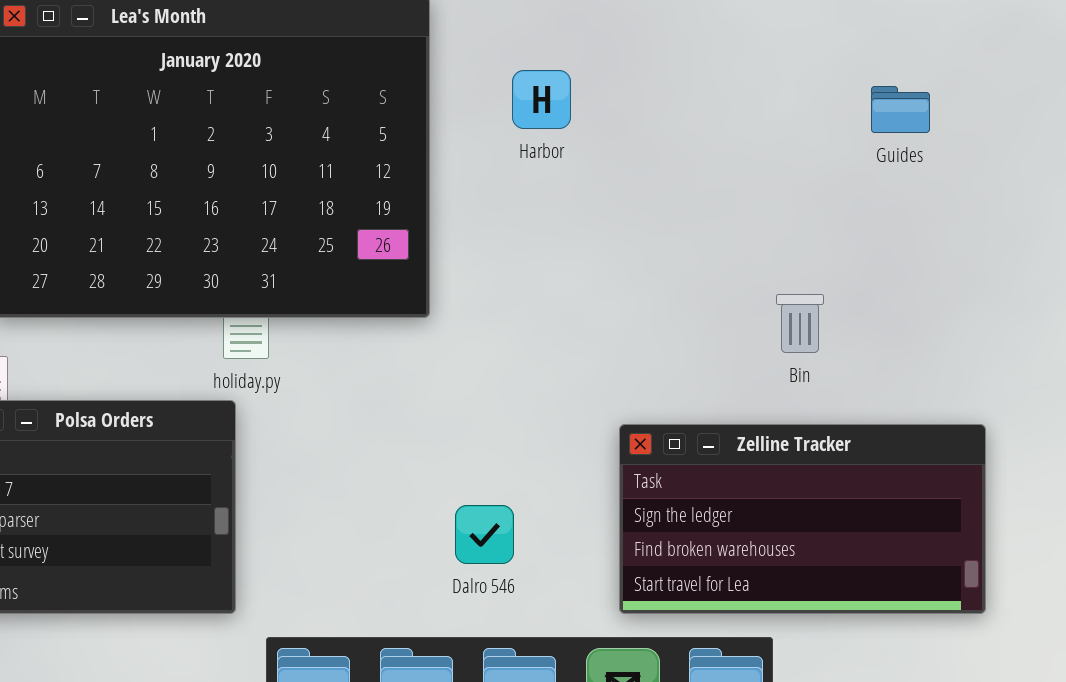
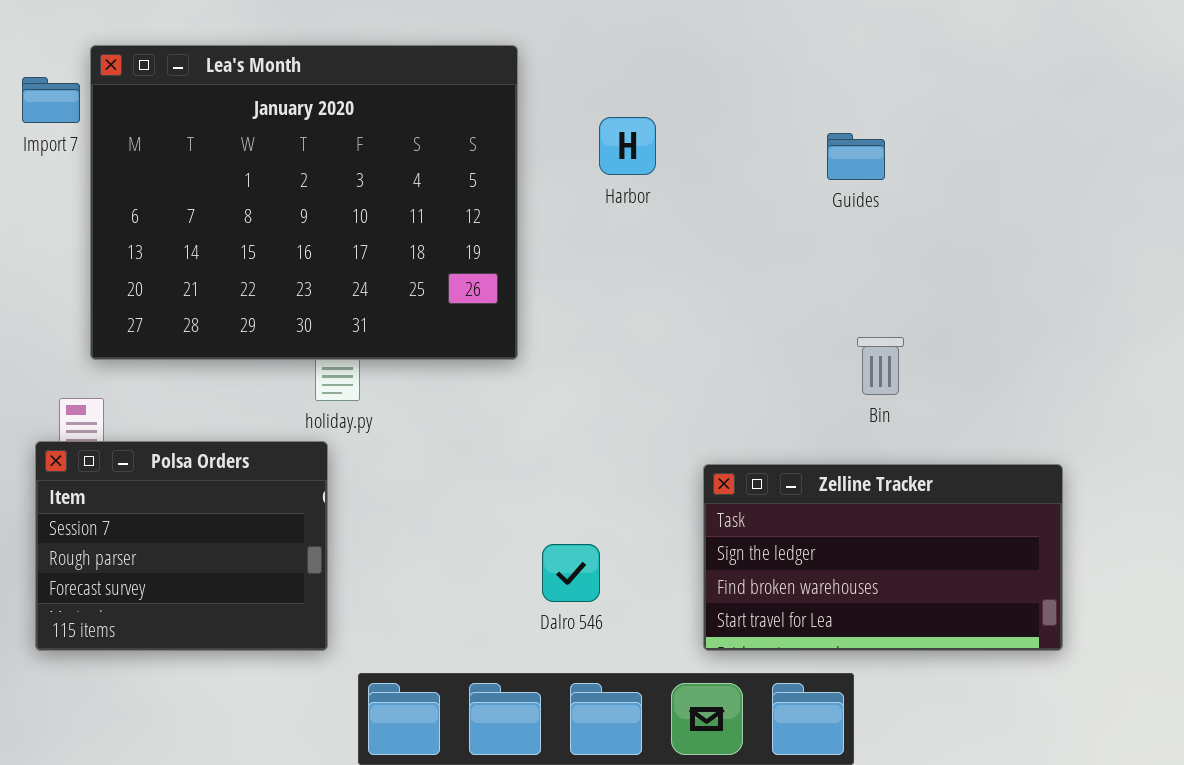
Guides: [871,86,930,133] -> [827,133,885,180], moved

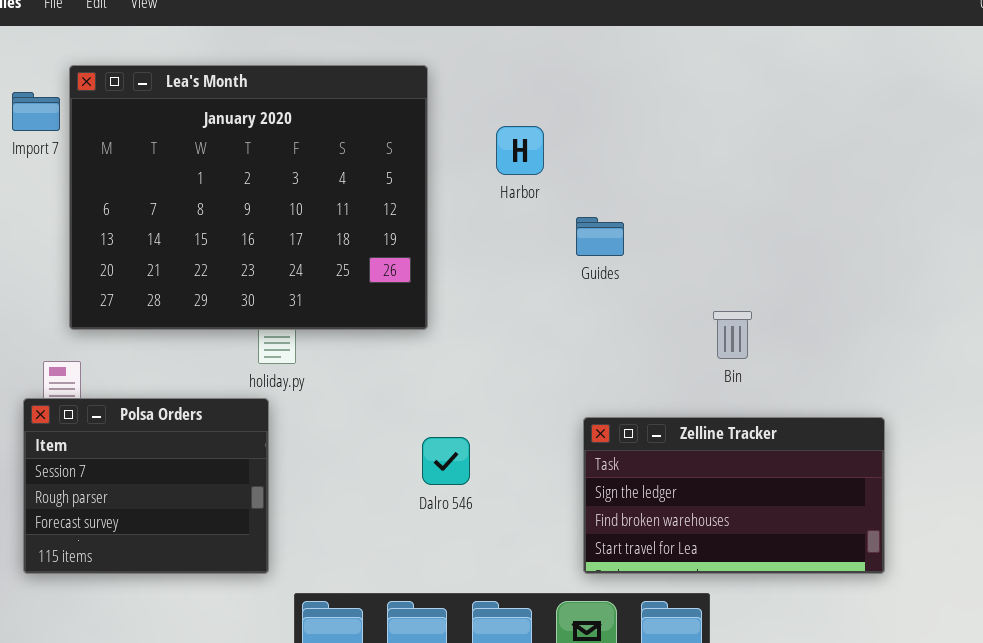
Guides: [827,133,885,180] -> [576,217,624,256], moved
Dalro 546: [542,544,600,602] -> [422,437,470,485], moved

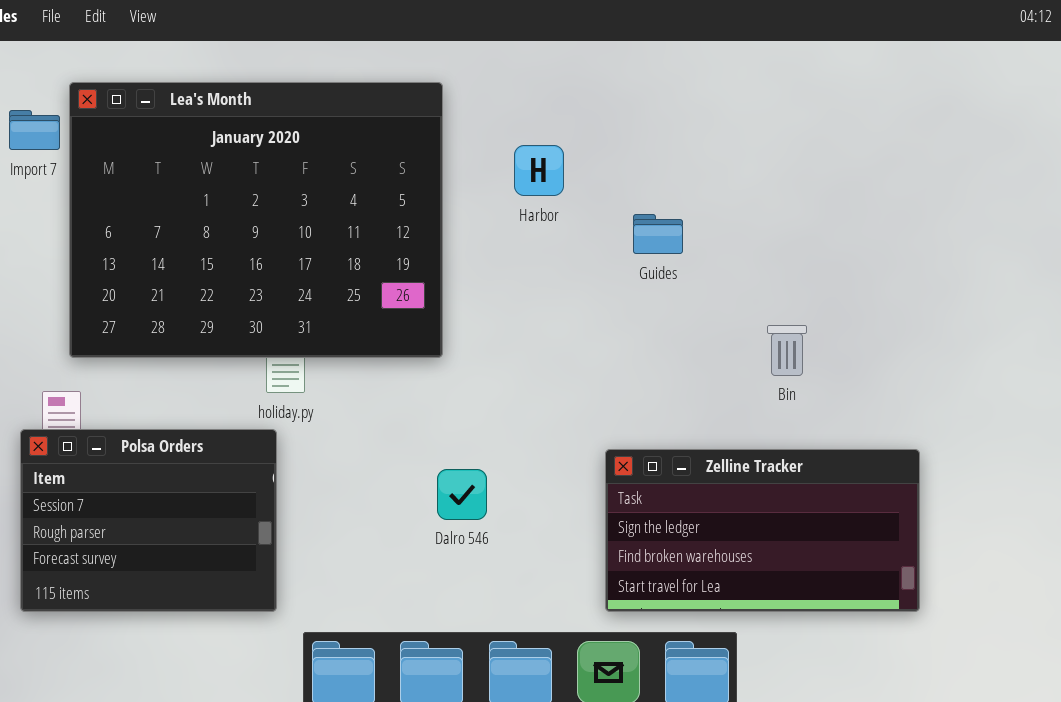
Guides: [576,217,624,256] -> [633,214,683,254], moved
Bin: [713,311,752,359] -> [767,325,807,376], moved

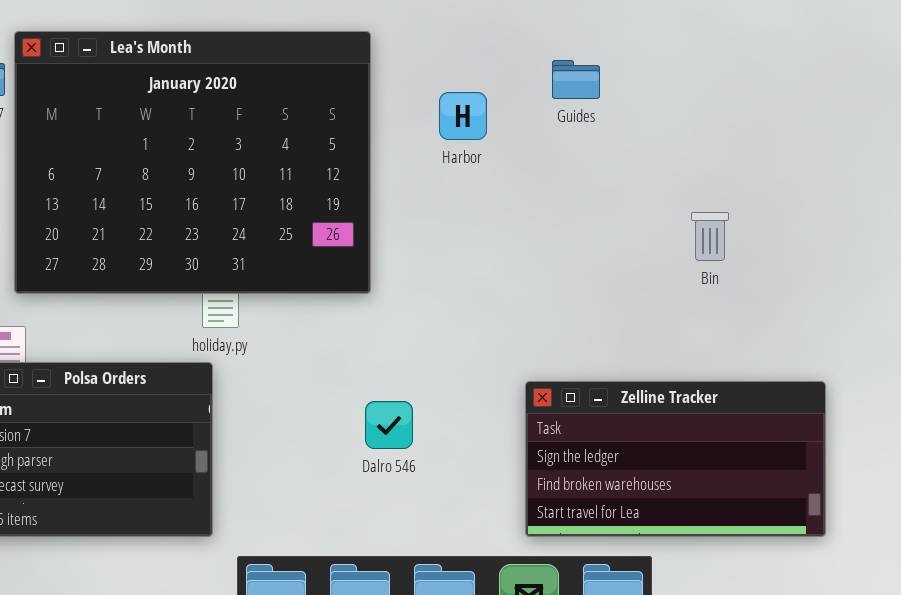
Guides: [633,214,683,254] -> [552,60,600,99], moved
Bin: [767,325,807,376] -> [691,212,729,261], moved

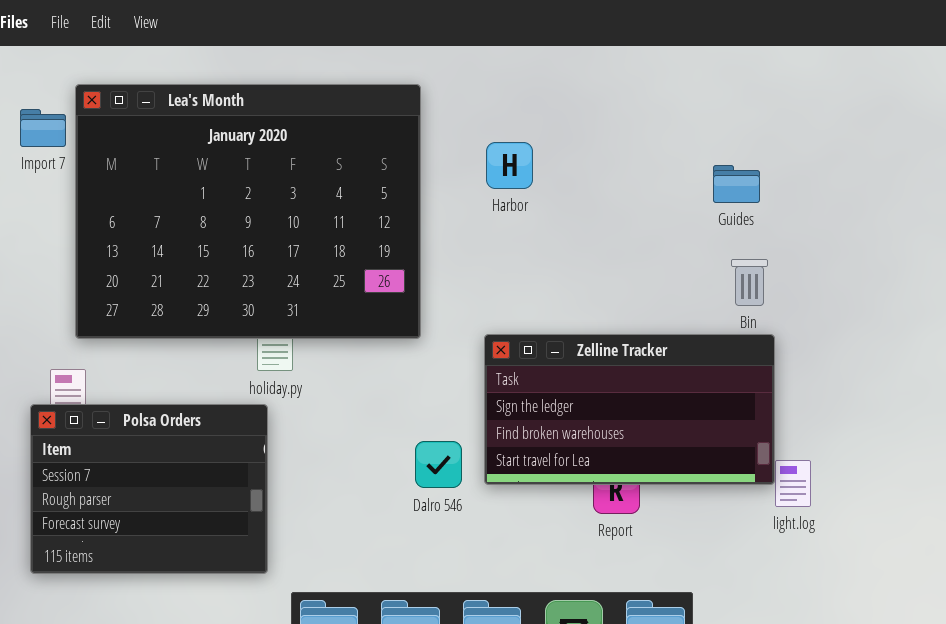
Guides: [552,60,600,99] -> [713,165,760,203], moved
Zelline Tracker: [525,381,826,537] -> [484,334,775,485], moved

